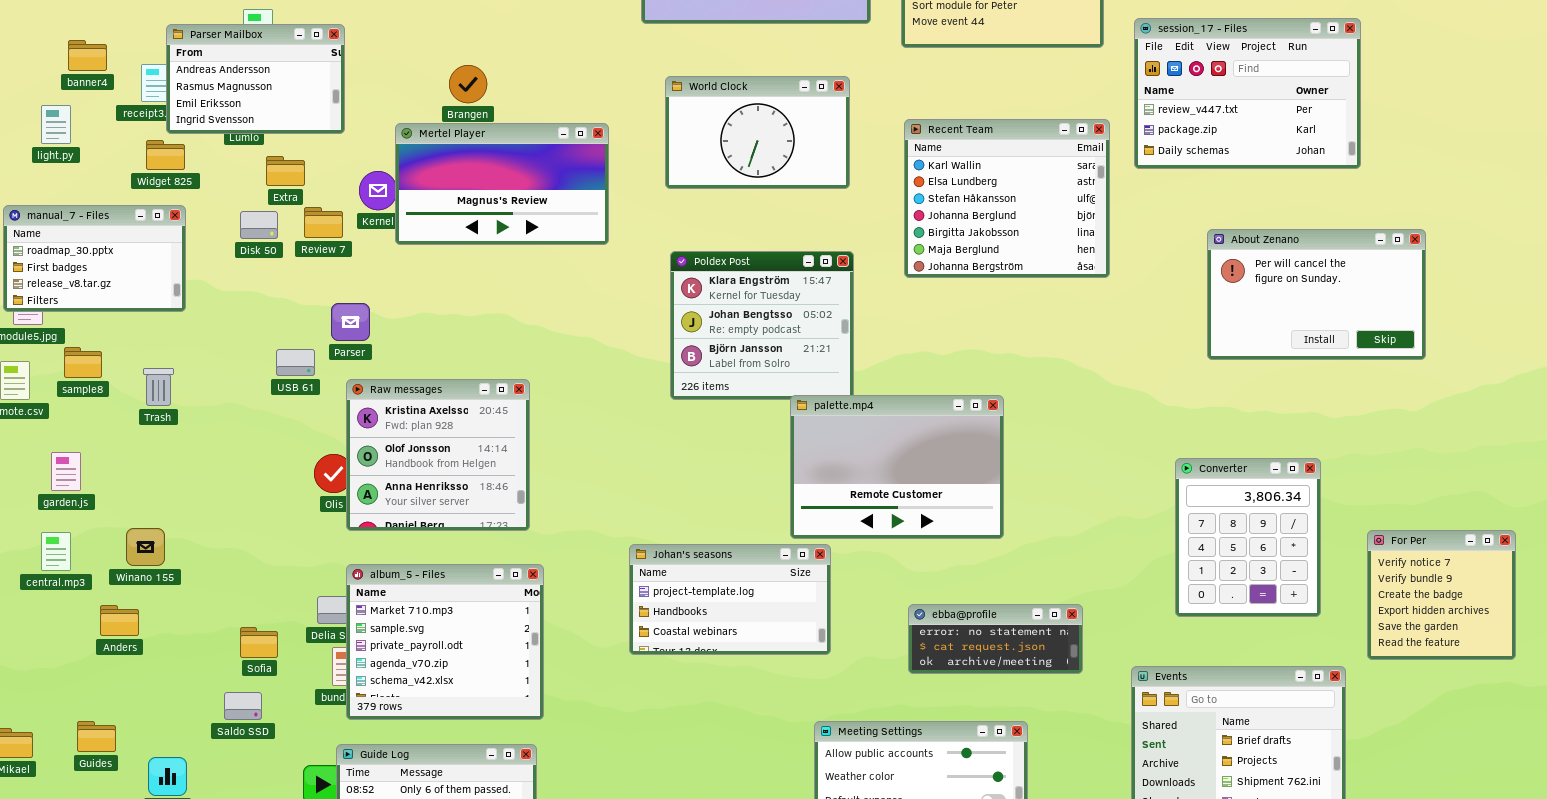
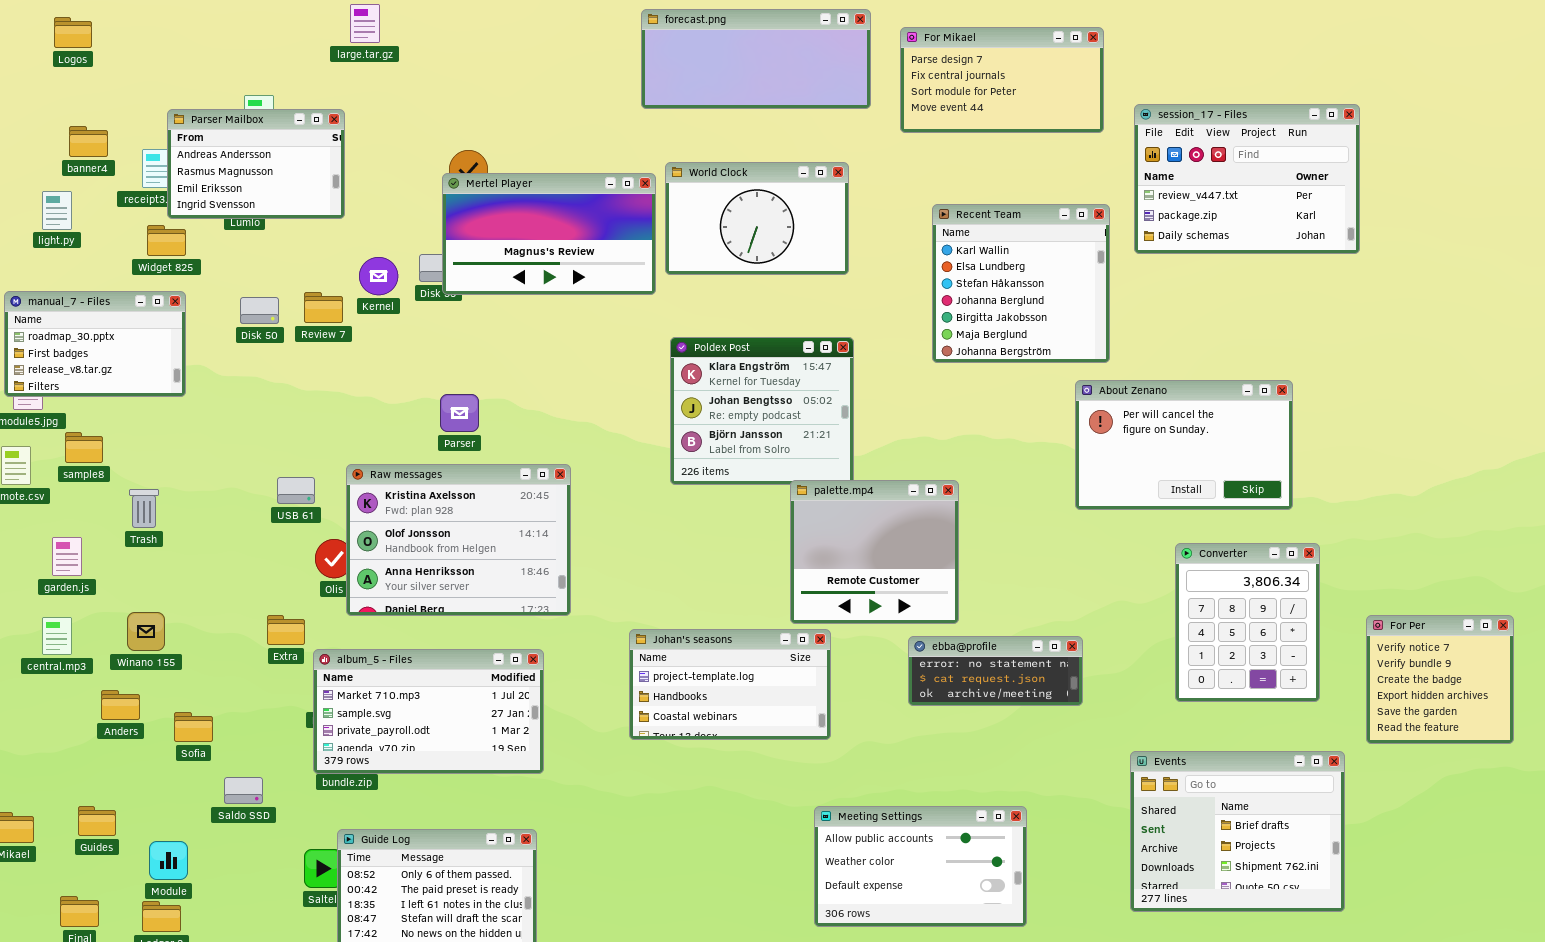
Recent Team: [904,119,1110,278] -> [932,204,1110,363], resized
Mertel Player: [395,123,609,245] -> [442,173,656,295], moved
Extra: [266,156,305,186] -> [267,615,305,645], moved
About Zenano: [1207,229,1426,360] -> [1075,380,1293,510], moved
Parser: [331,303,370,341] -> [440,394,479,432], moved
USB 61: [276,349,315,376] -> [277,477,315,504], moved
Trash: [143,368,174,406] -> [129,489,159,528], moved
Raw messages: [346,379,530,531] -> [346,464,571,616], resized
palette.mp4: [790,395,1004,539] -> [790,480,959,624], resized
album_5 - Files: [346,564,544,720] -> [313,649,544,774], resized
ebba@profile: [908,604,1083,674] -> [908,636,1083,706], moved
Sofia: [240,627,278,658] -> [174,712,213,742], moved

